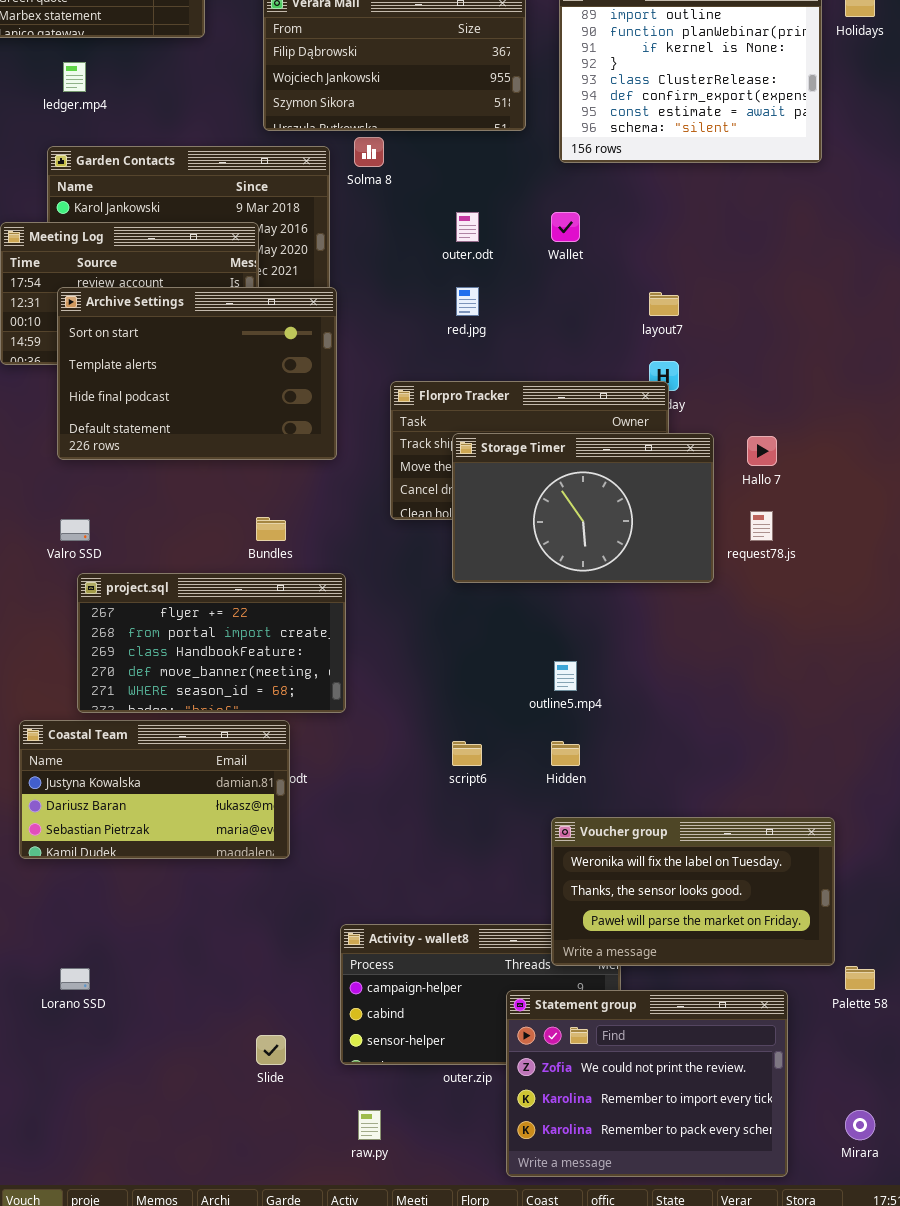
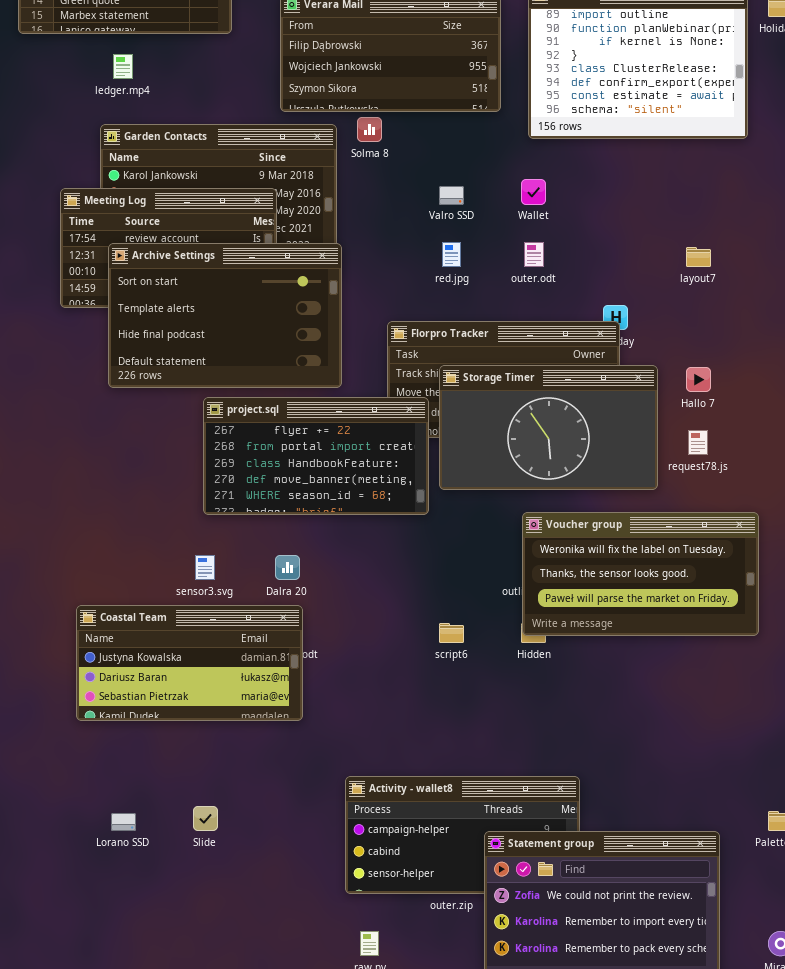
outer.odt: [456,212,479,242] -> [524,242,544,267], moved
layout7: [649,292,679,316] -> [686,247,711,267], moved
Valro SSD: [60,519,90,541] -> [439,186,464,205], moved
project.sql: [77,573,346,713] -> [203,397,429,515], moved
Voucher group: [551,817,835,966] -> [522,512,759,636], moved
Slide: [256,1035,286,1065] -> [193,806,218,831], moved

